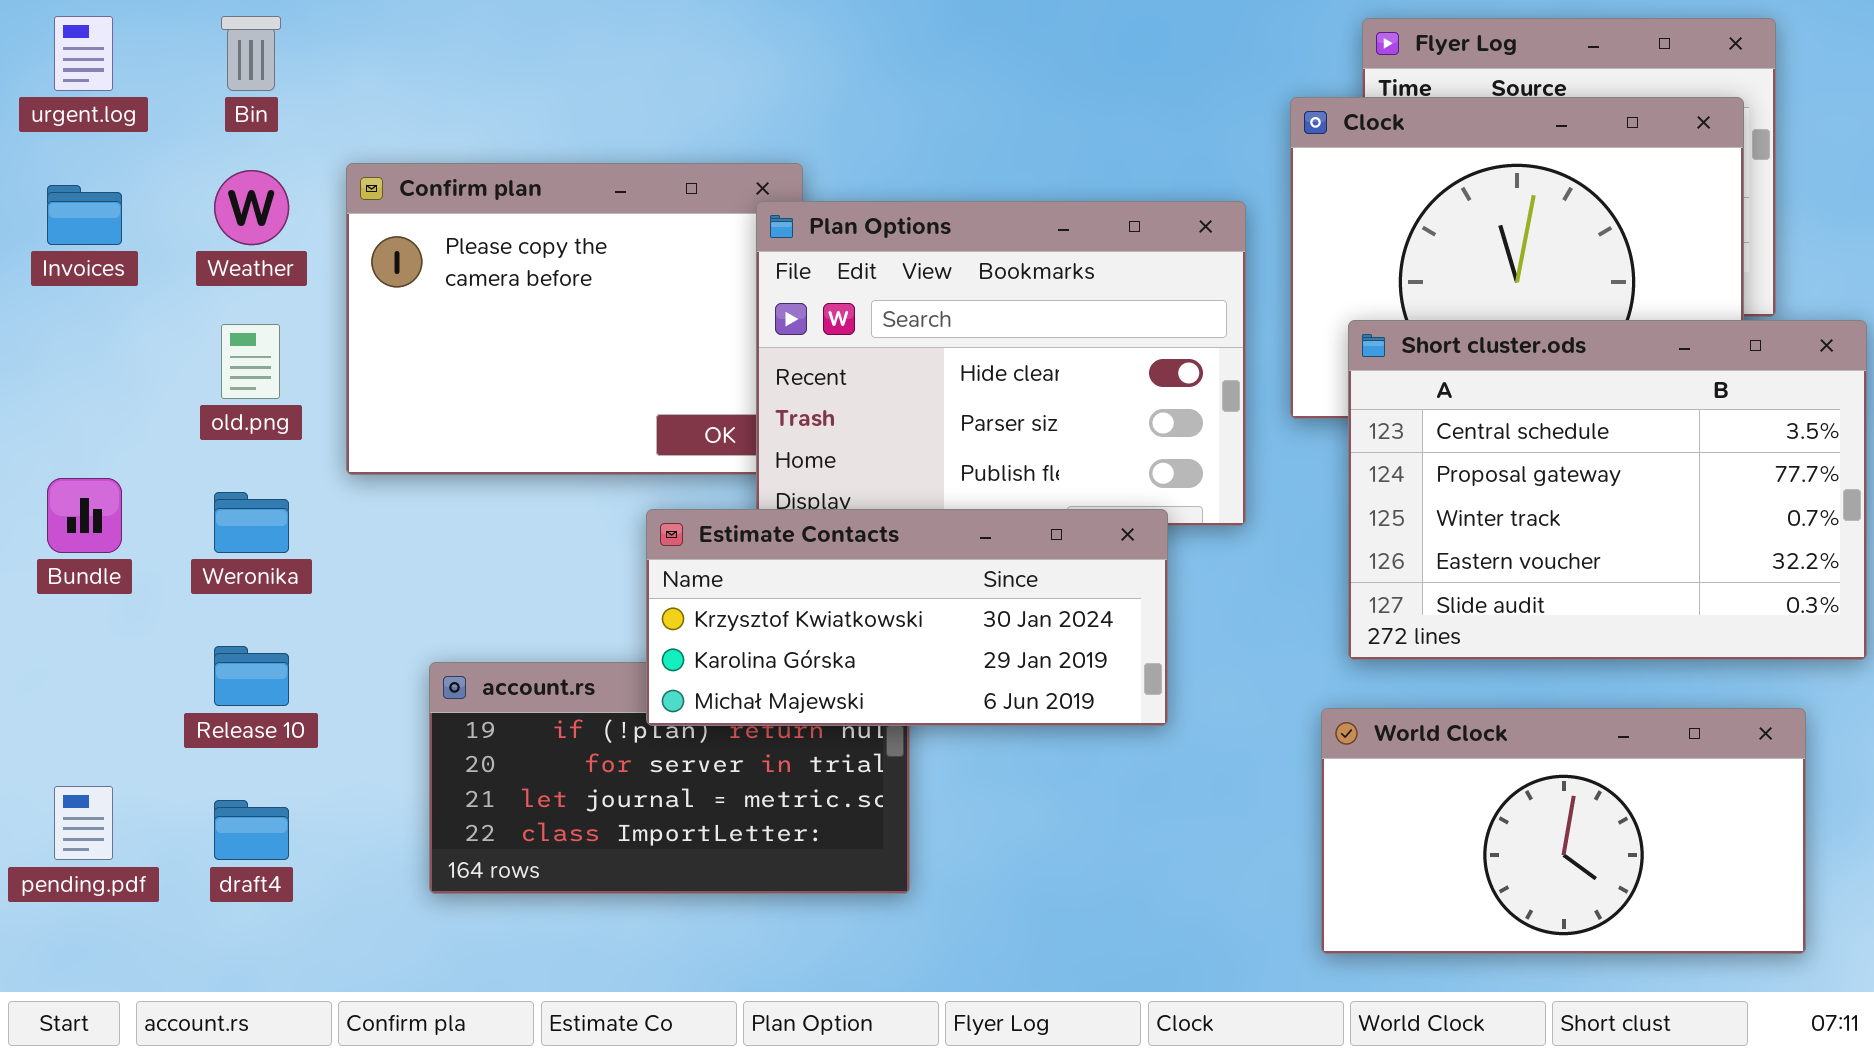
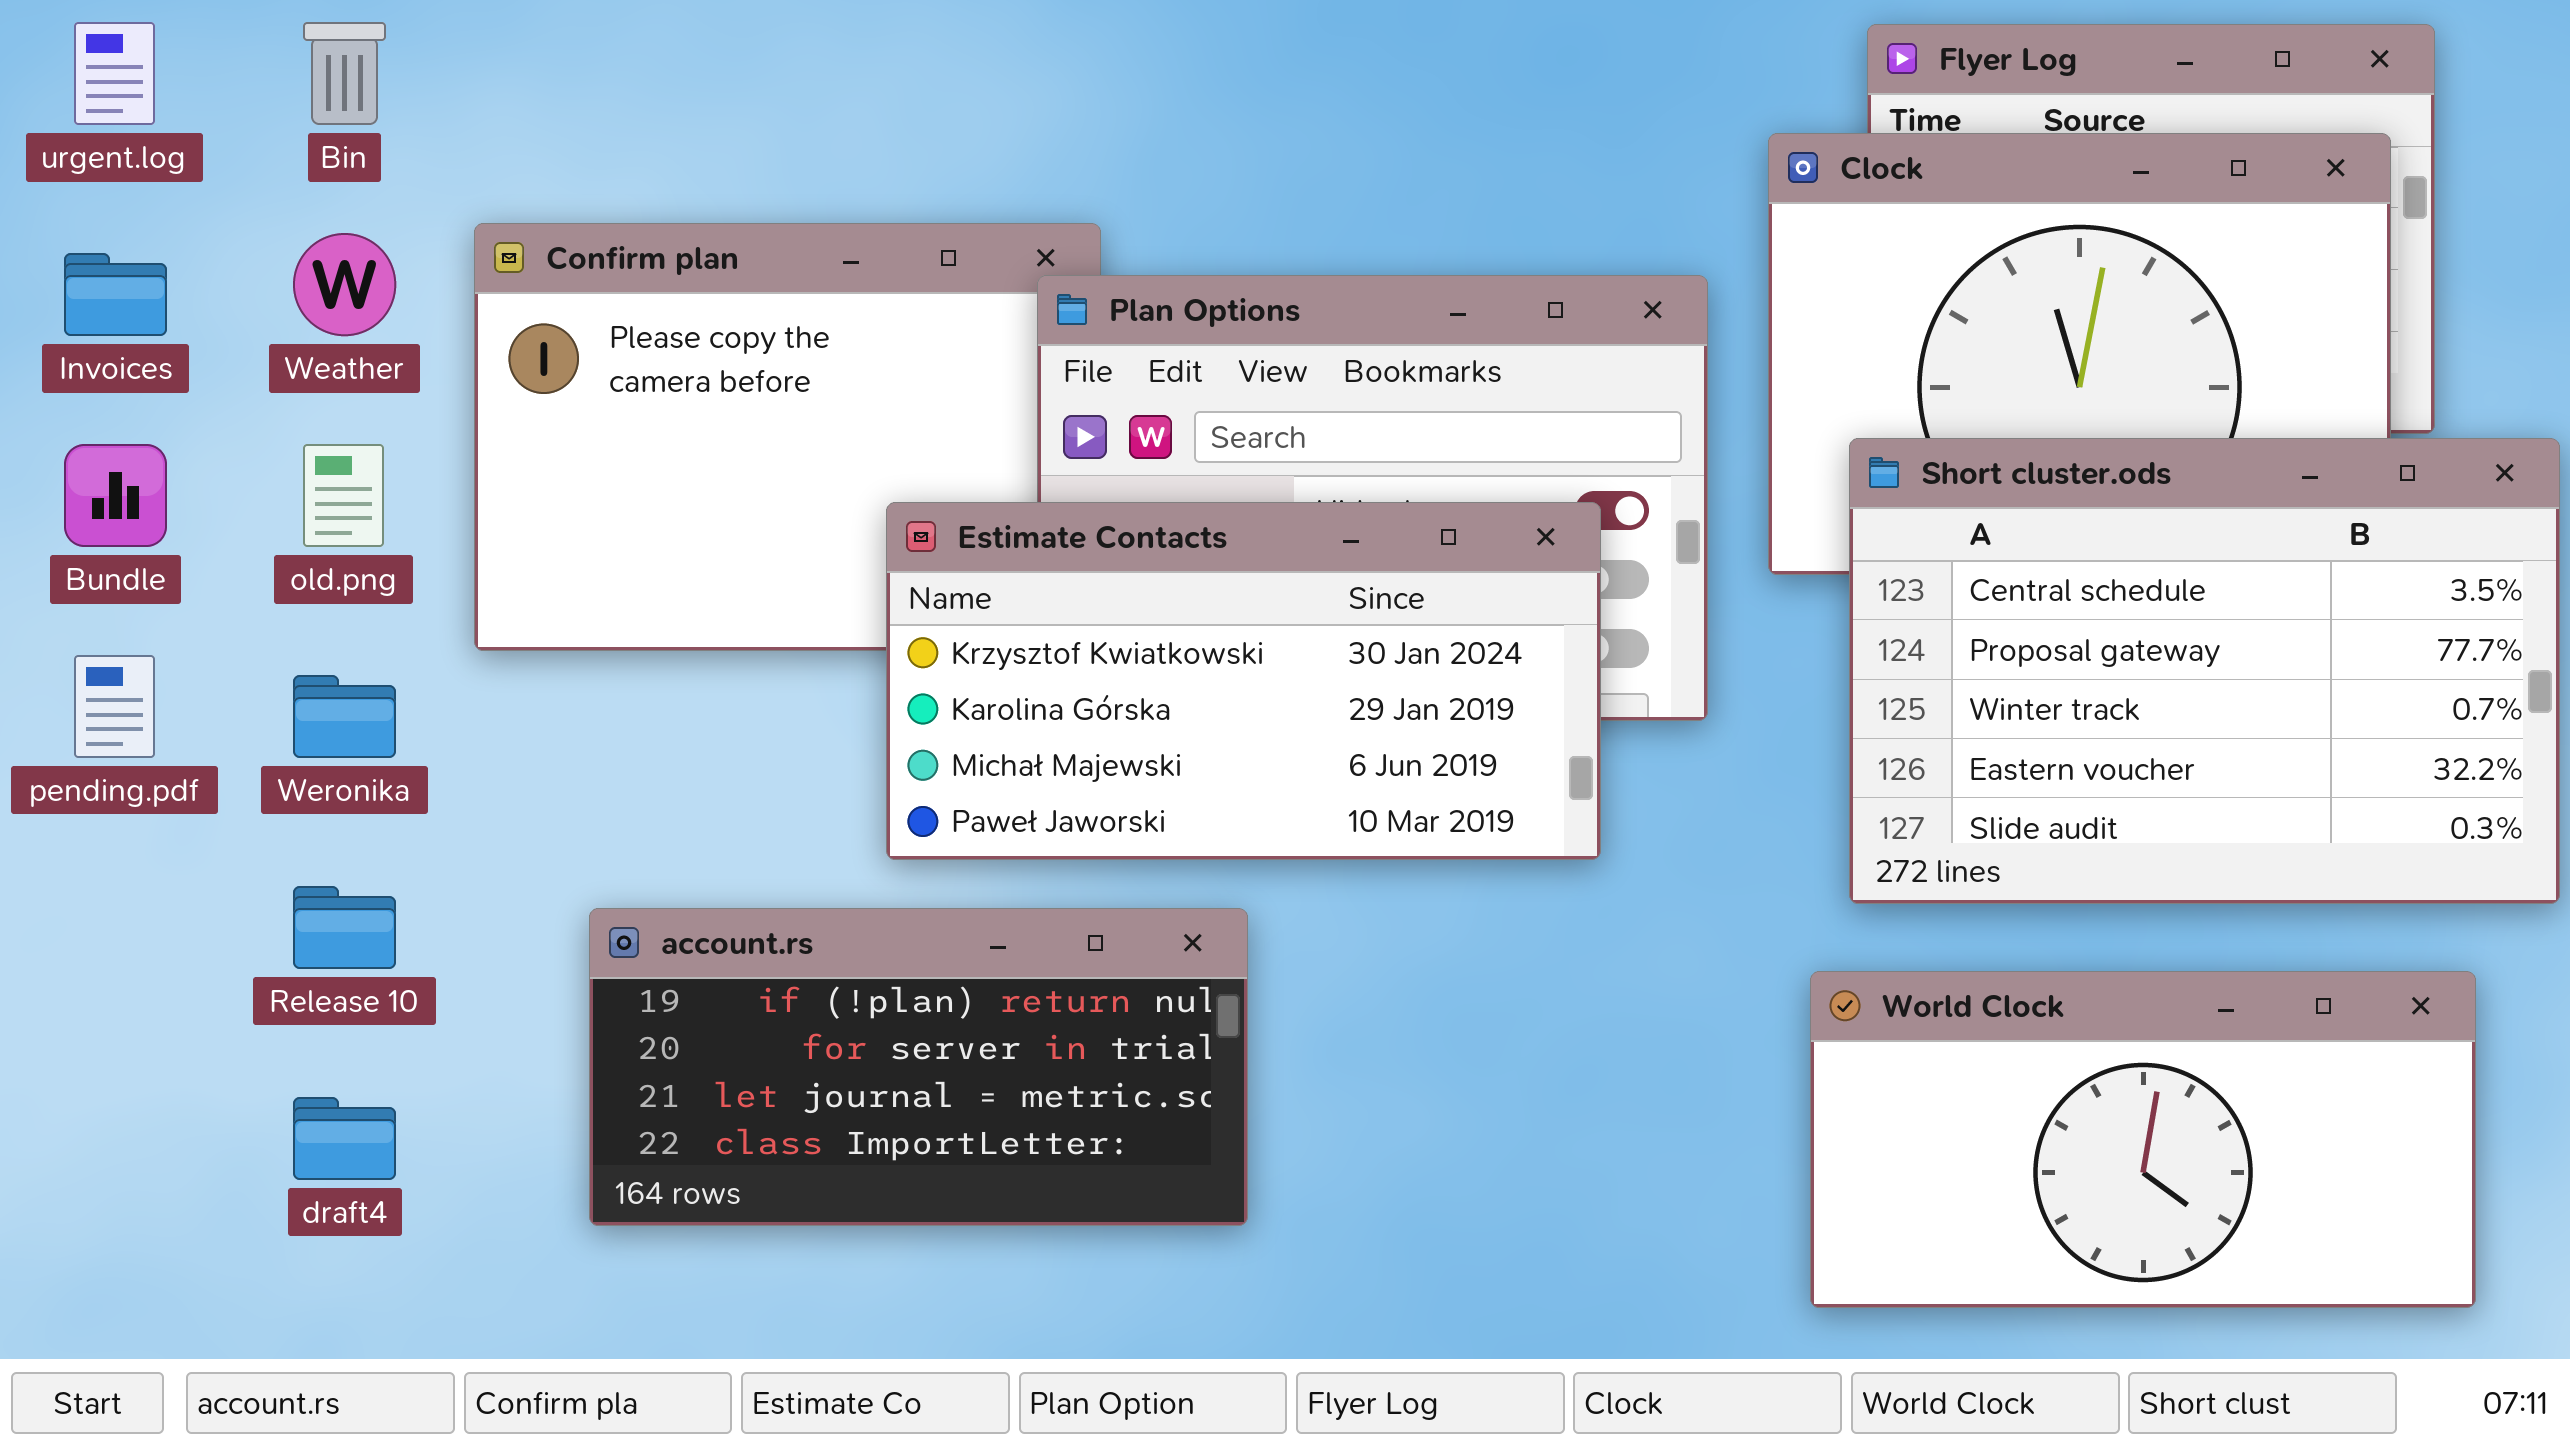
Bundle: [47,478,122,553] -> [64,444,167,547], moved
Estimate Contacts: [646,509,1168,726] -> [886,502,1601,860], moved, resized
pending.pdf: [54,786,113,860] -> [74,655,155,758], moved

